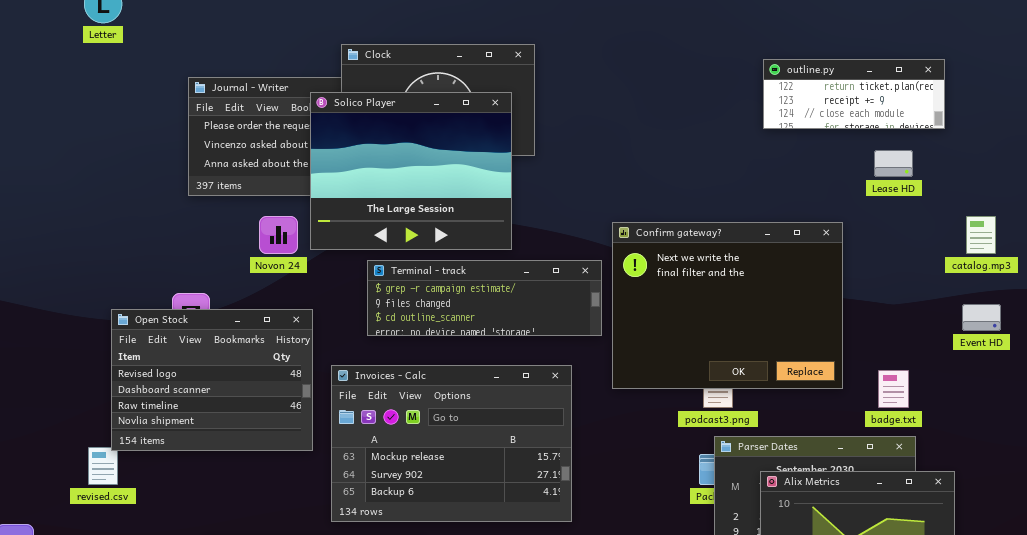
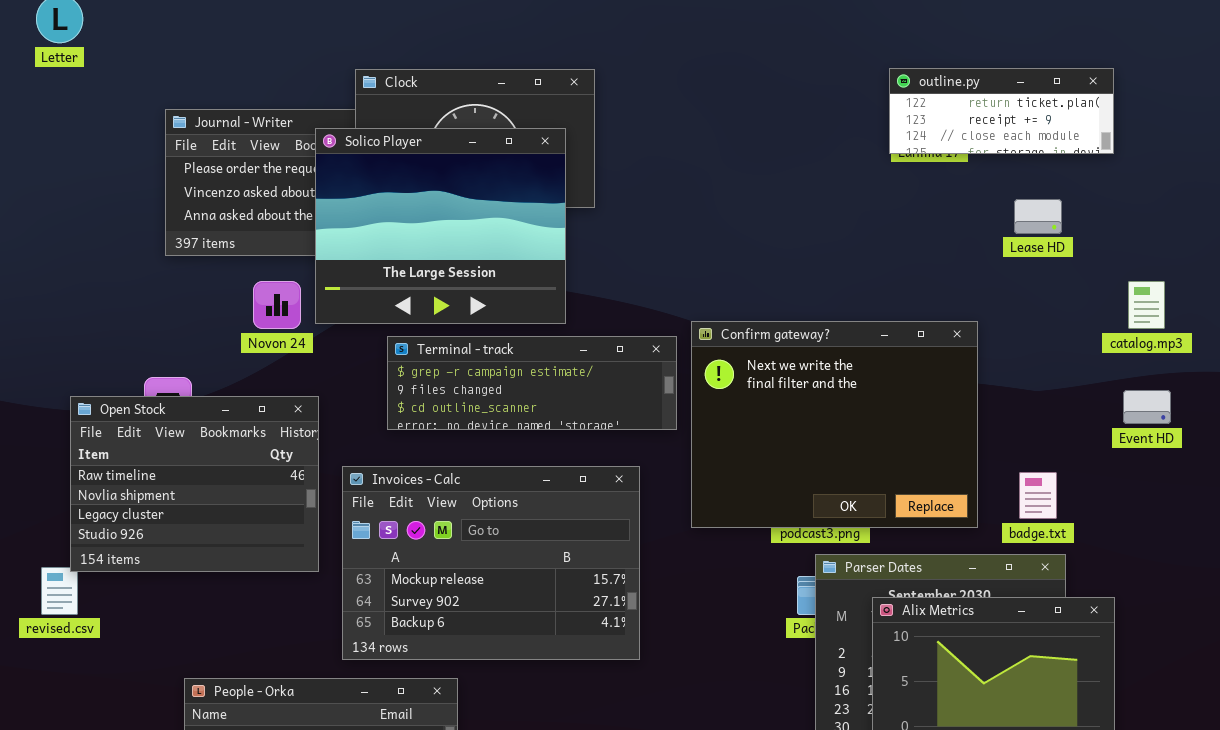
outline.py: [763,59,945,129] -> [889,68,1114,154], moved
Confirm gateway?: [612,222,843,389] -> [691,321,978,528], moved
Open Stock: [111,309,313,451] -> [70,396,319,572], scrolled down 2 rows

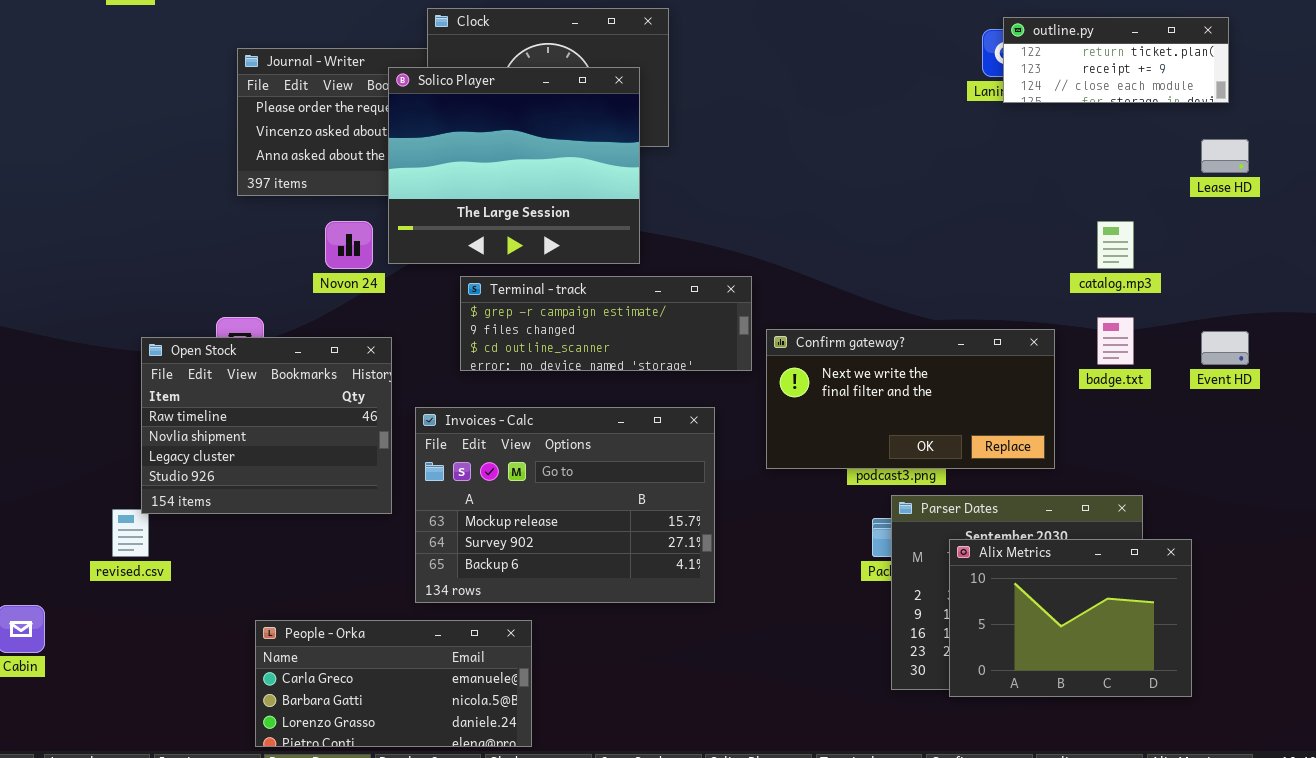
outline.py: [889,68,1114,154] -> [1003,17,1229,103], moved
Lease HD: [1014,199,1062,234] -> [1201,139,1249,173], moved
catalog.mp3: [1128,281,1165,329] -> [1097,221,1134,269], moved
Confirm gateway?: [691,321,978,528] -> [766,329,1055,469], resized
badge.txt: [1019,472,1057,519] -> [1097,317,1134,365], moved

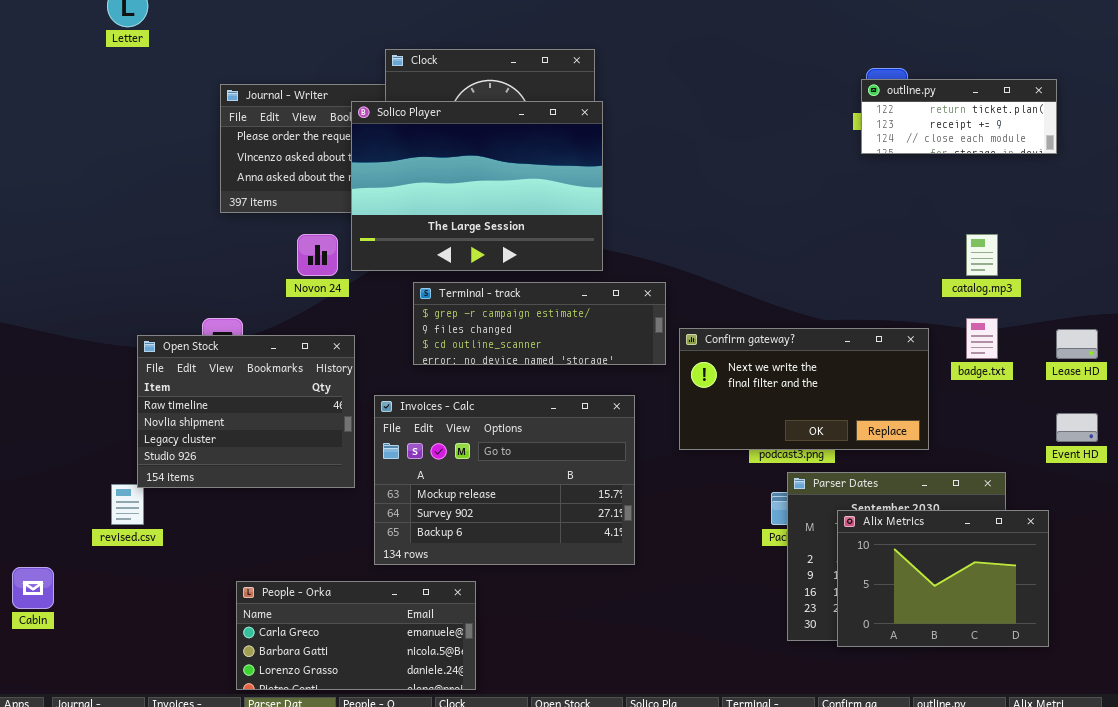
outline.py: [1003,17,1229,103] -> [861,79,1057,154], moved
Solico Player: [388,67,640,264] -> [351,101,603,271], resized
Lease HD: [1201,139,1249,173] -> [1056,329,1098,359], moved
Event HD: [1201,331,1249,365] -> [1056,413,1098,442], moved

